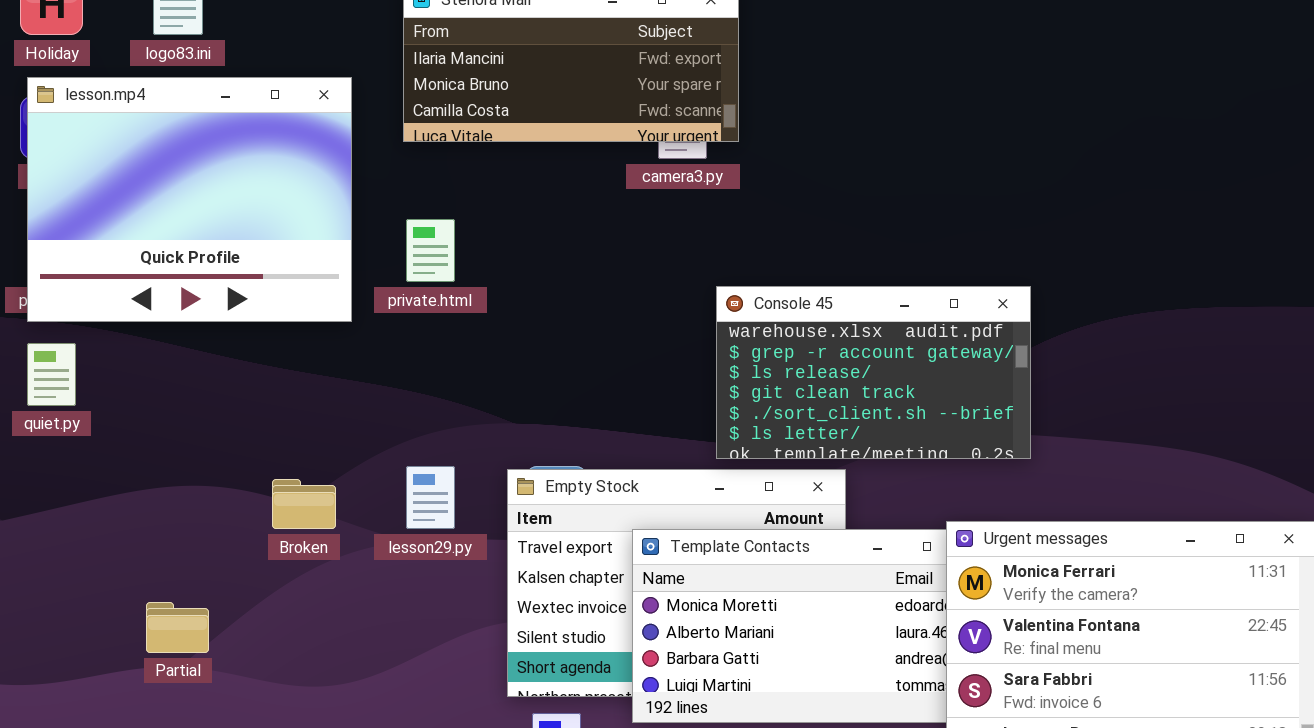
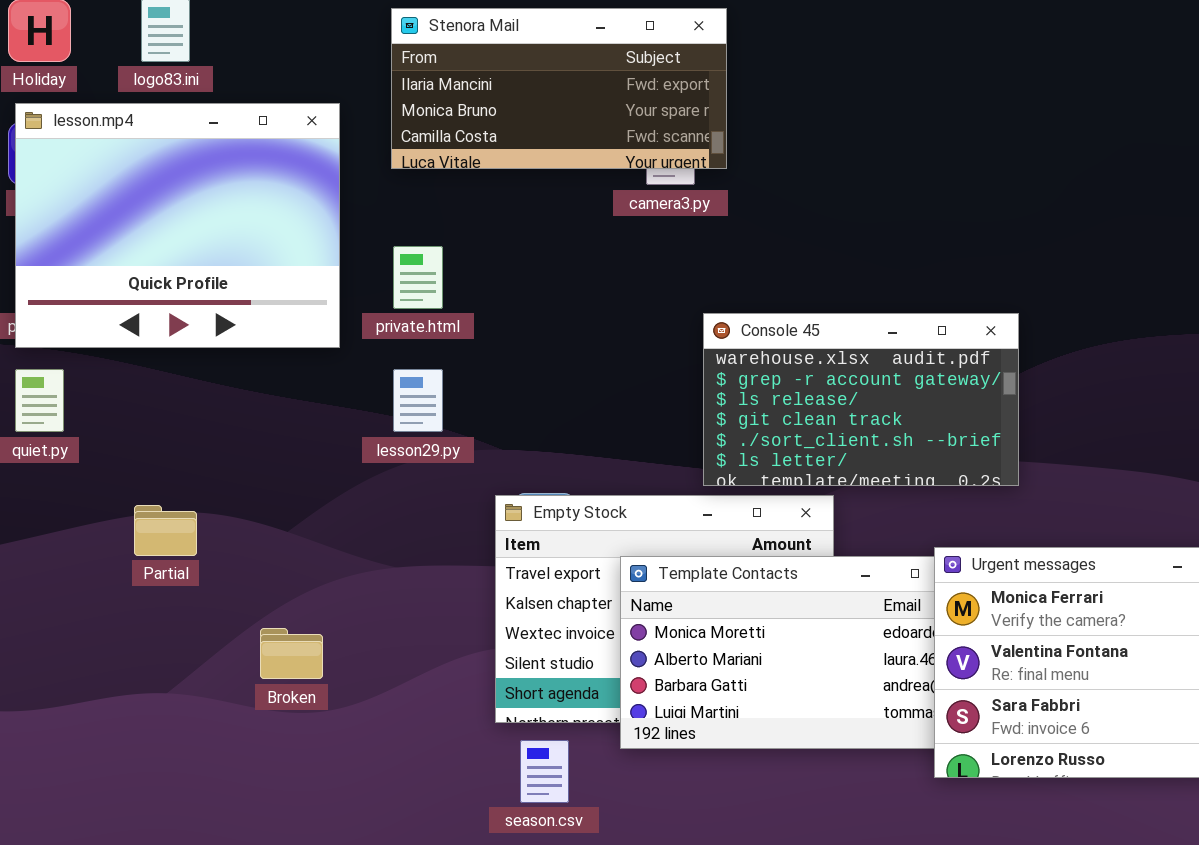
lesson29.py: [406,466,455,529] -> [393,369,443,432], moved
Broken: [272,479,336,529] -> [260,628,323,679], moved
Partial: [146,602,209,653] -> [134,505,197,556], moved

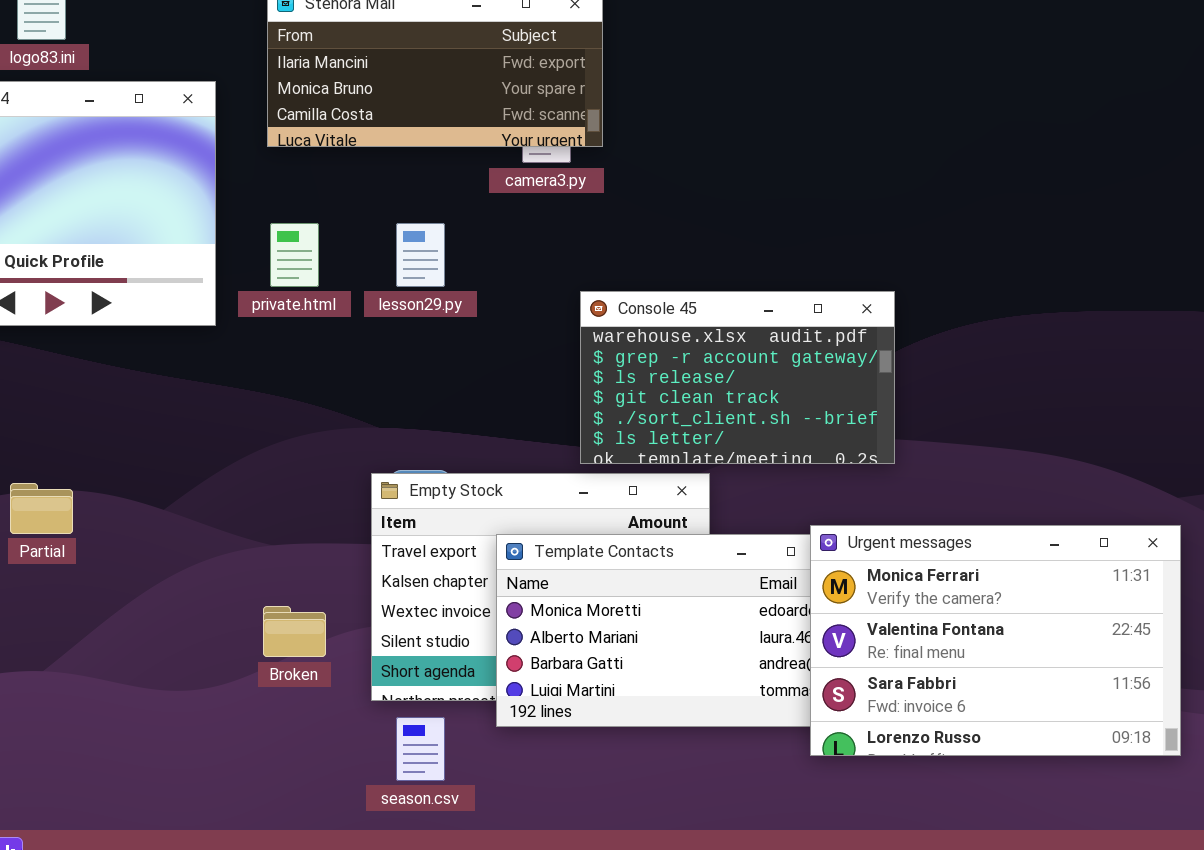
lesson29.py: [393,369,443,432] -> [396,223,445,287], moved
Broken: [260,628,323,679] -> [263,606,326,657], moved

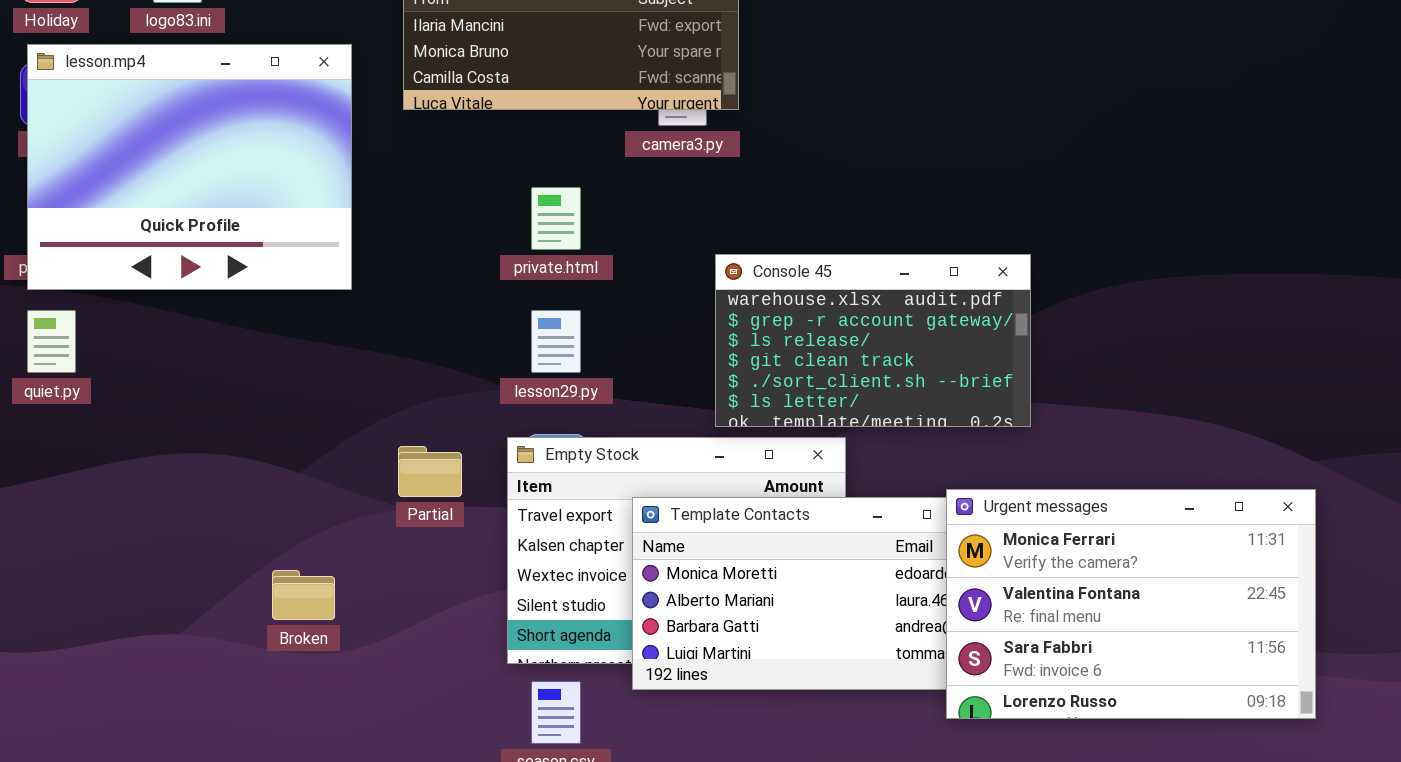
private.html: [270,223,319,287] -> [531,187,581,250], moved
lesson29.py: [396,223,445,287] -> [531,310,581,373], moved
Partial: [10,483,73,534] -> [398,446,462,497], moved
Broken: [263,606,326,657] -> [272,570,335,620], moved

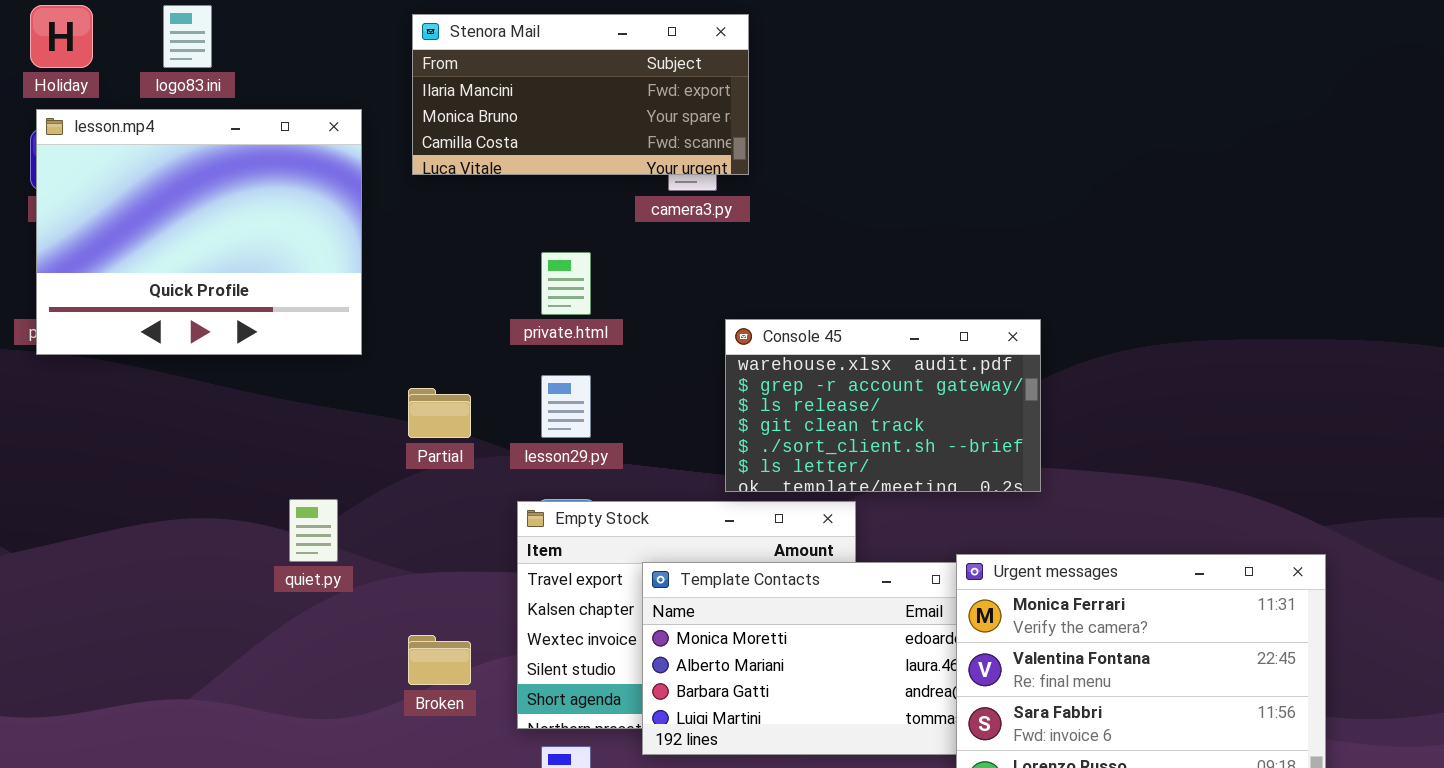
quiet.py: [27,310,76,373] -> [289,499,338,562], moved
Partial: [398,446,462,497] -> [408,388,471,438], moved
Broken: [272,570,335,620] -> [408,635,471,685], moved

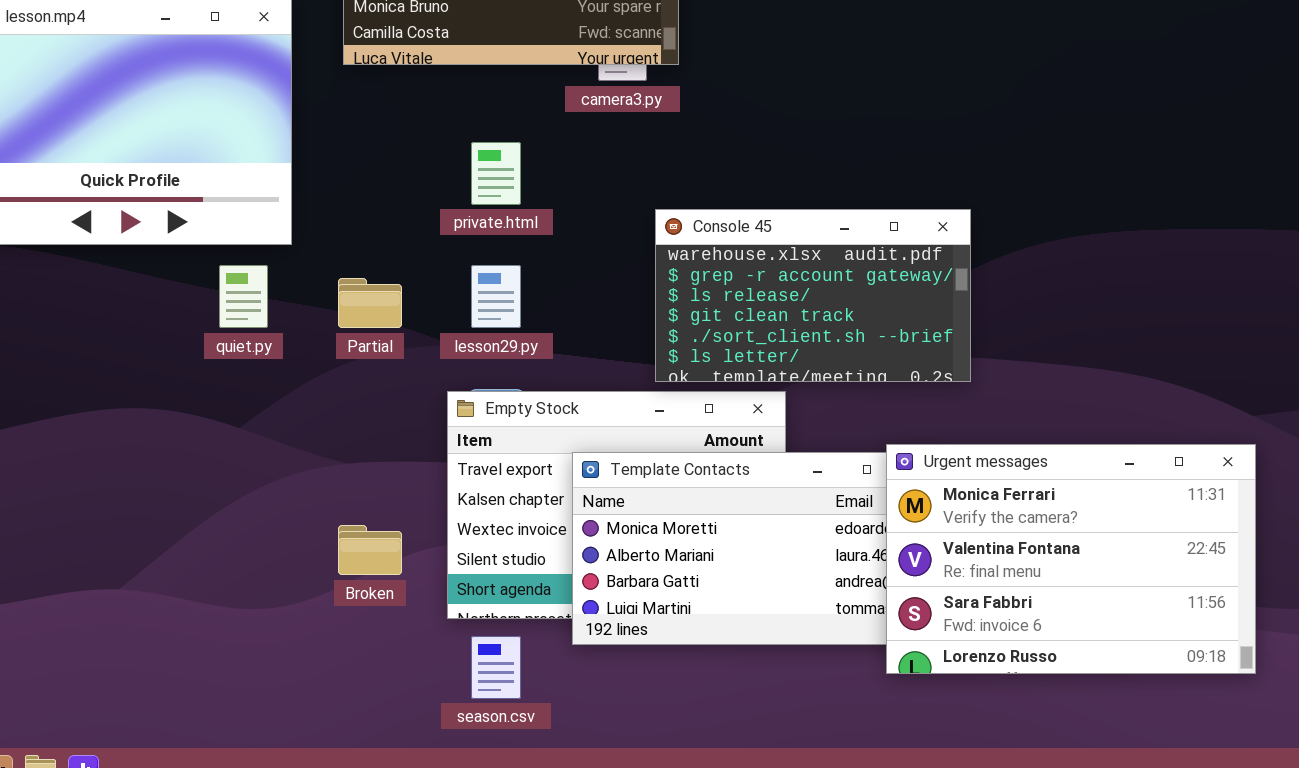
quiet.py: [289,499,338,562] -> [219,265,268,328], moved

